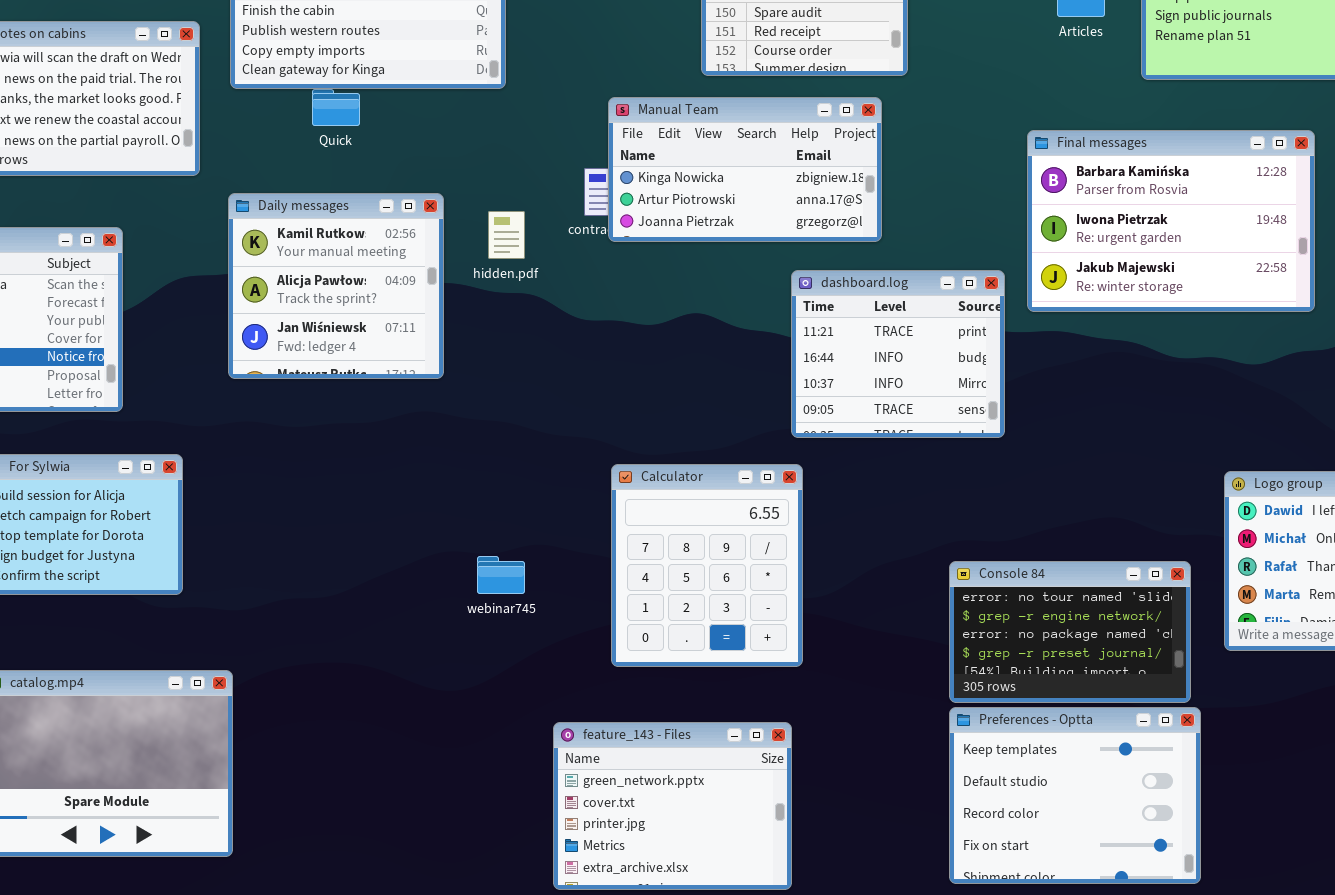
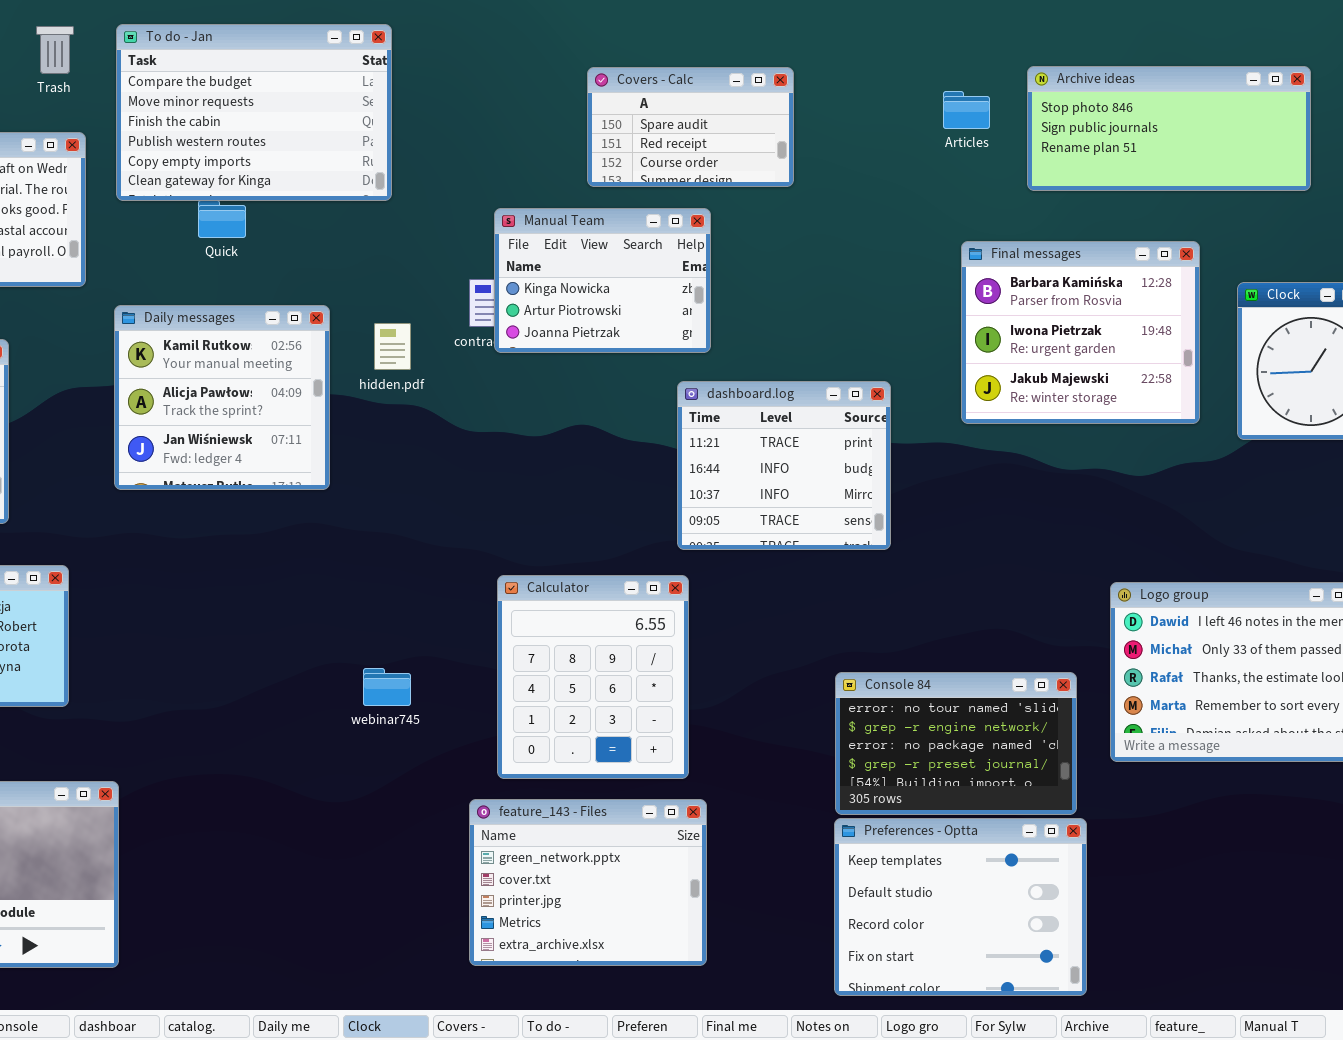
Manual Team: [608,97,882,242] -> [494,208,711,353], resized
Final messages: [1027,130,1315,312] -> [961,241,1200,424], resized
feature_143 - Files: [553,722,792,890] -> [469,799,707,966], moved

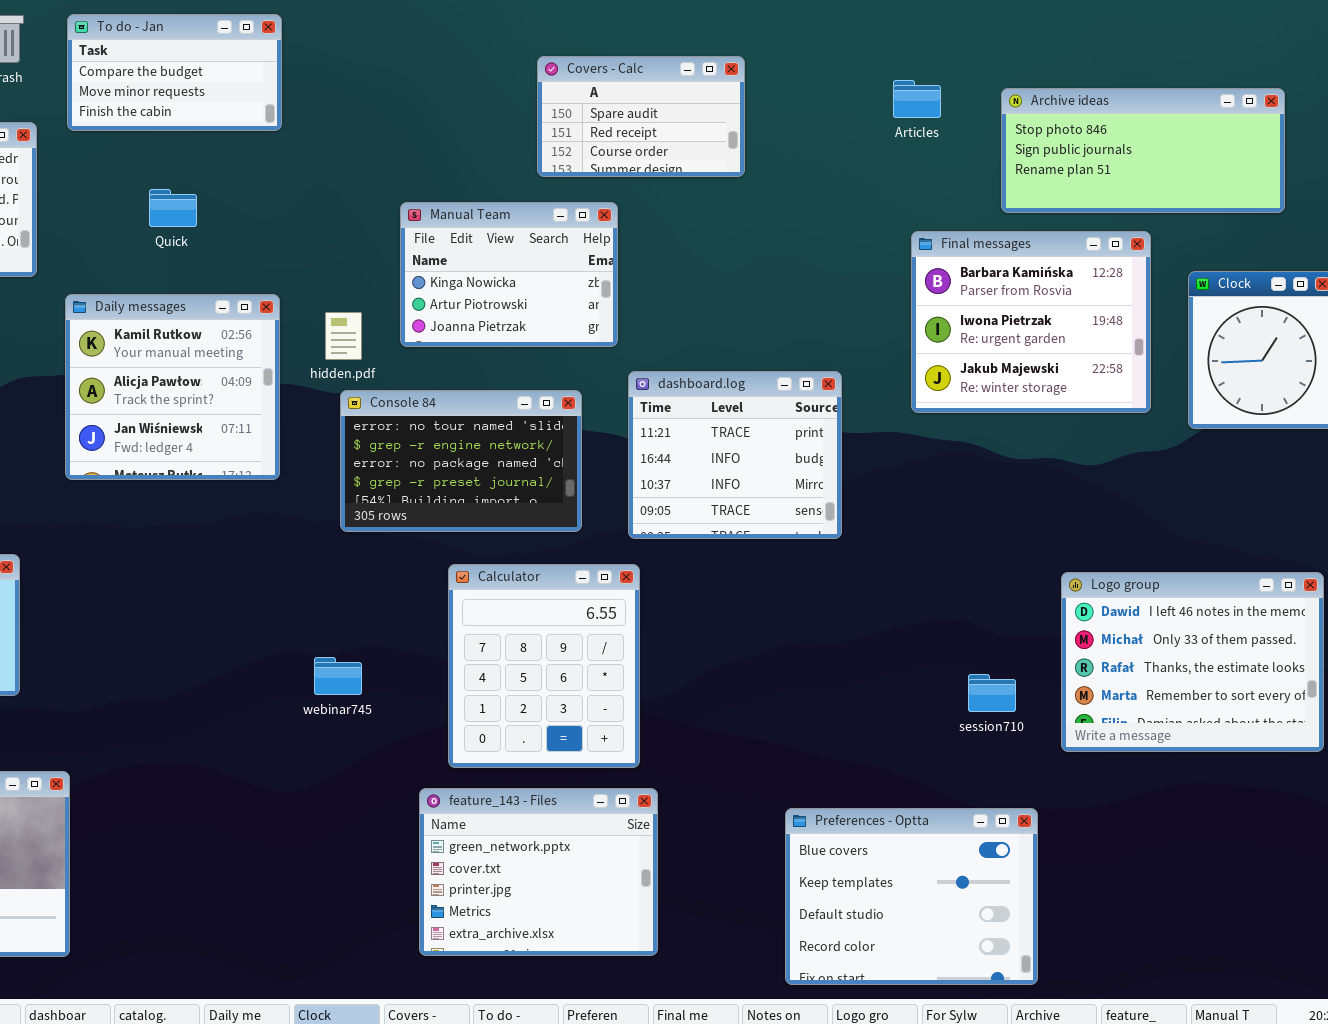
To do - Jan: [116,24,392,201] -> [67,14,282,131], resized
Archive ideas: [1027,66,1311,191] -> [1001,88,1285,213], moved
Manual Team: [494,208,711,353] -> [400,202,618,347], moved
Console 84: [835,672,1077,815] -> [340,390,582,532], moved
Preferences - Optta: [834,818,1087,996] -> [785,808,1038,985], scrolled up 1 row

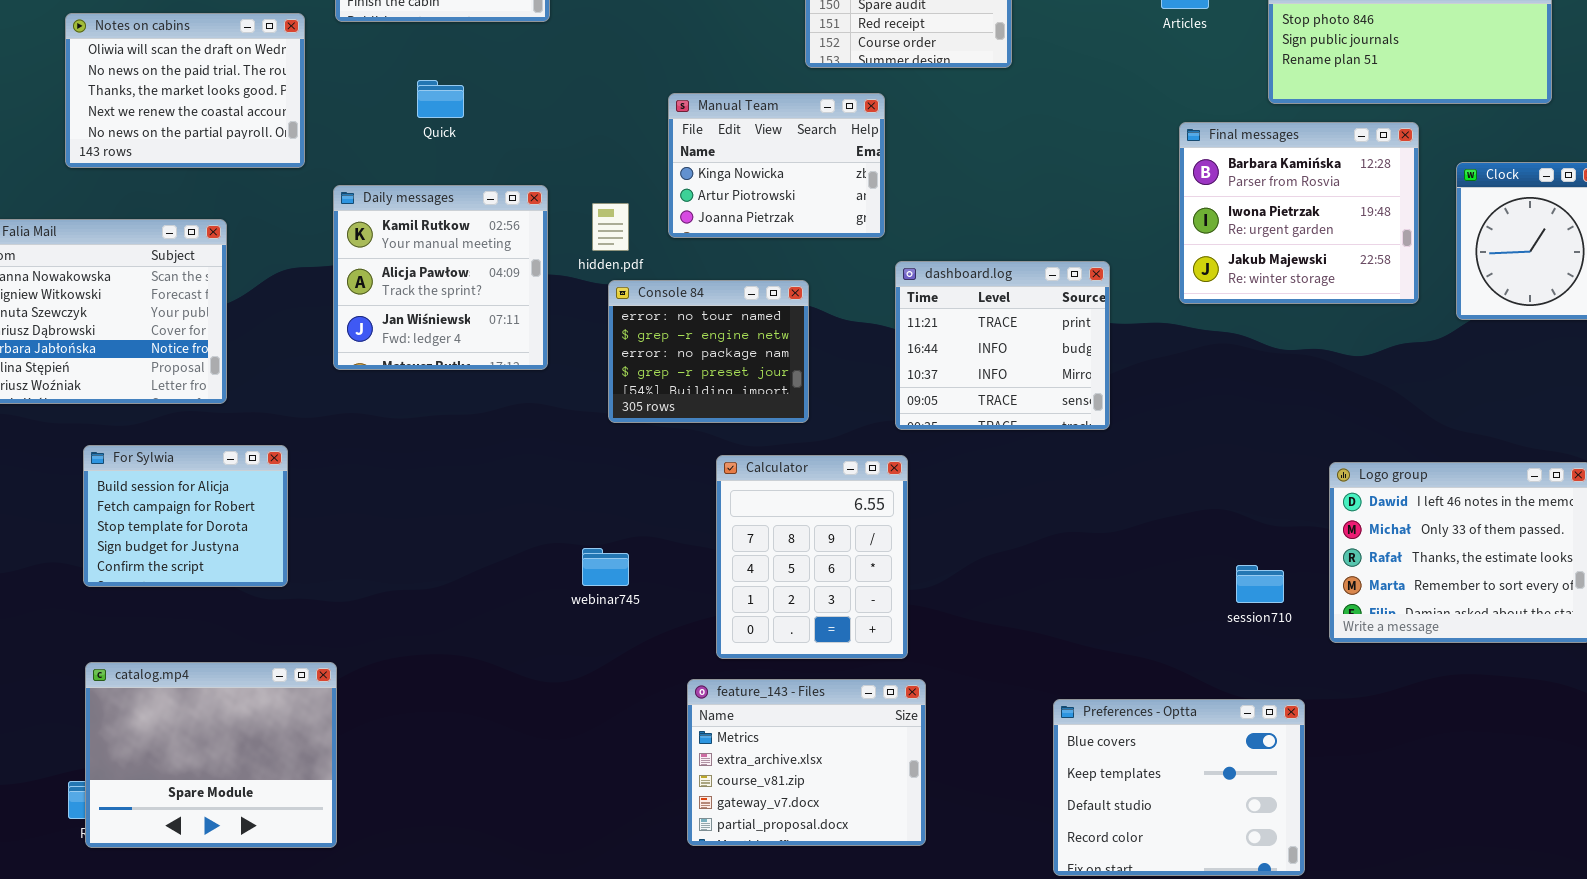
Console 84: [340,390,582,532] -> [608,280,809,423], resized
feature_143 - Files: [419,788,658,956] -> [687,679,926,846], scrolled down 3 rows

